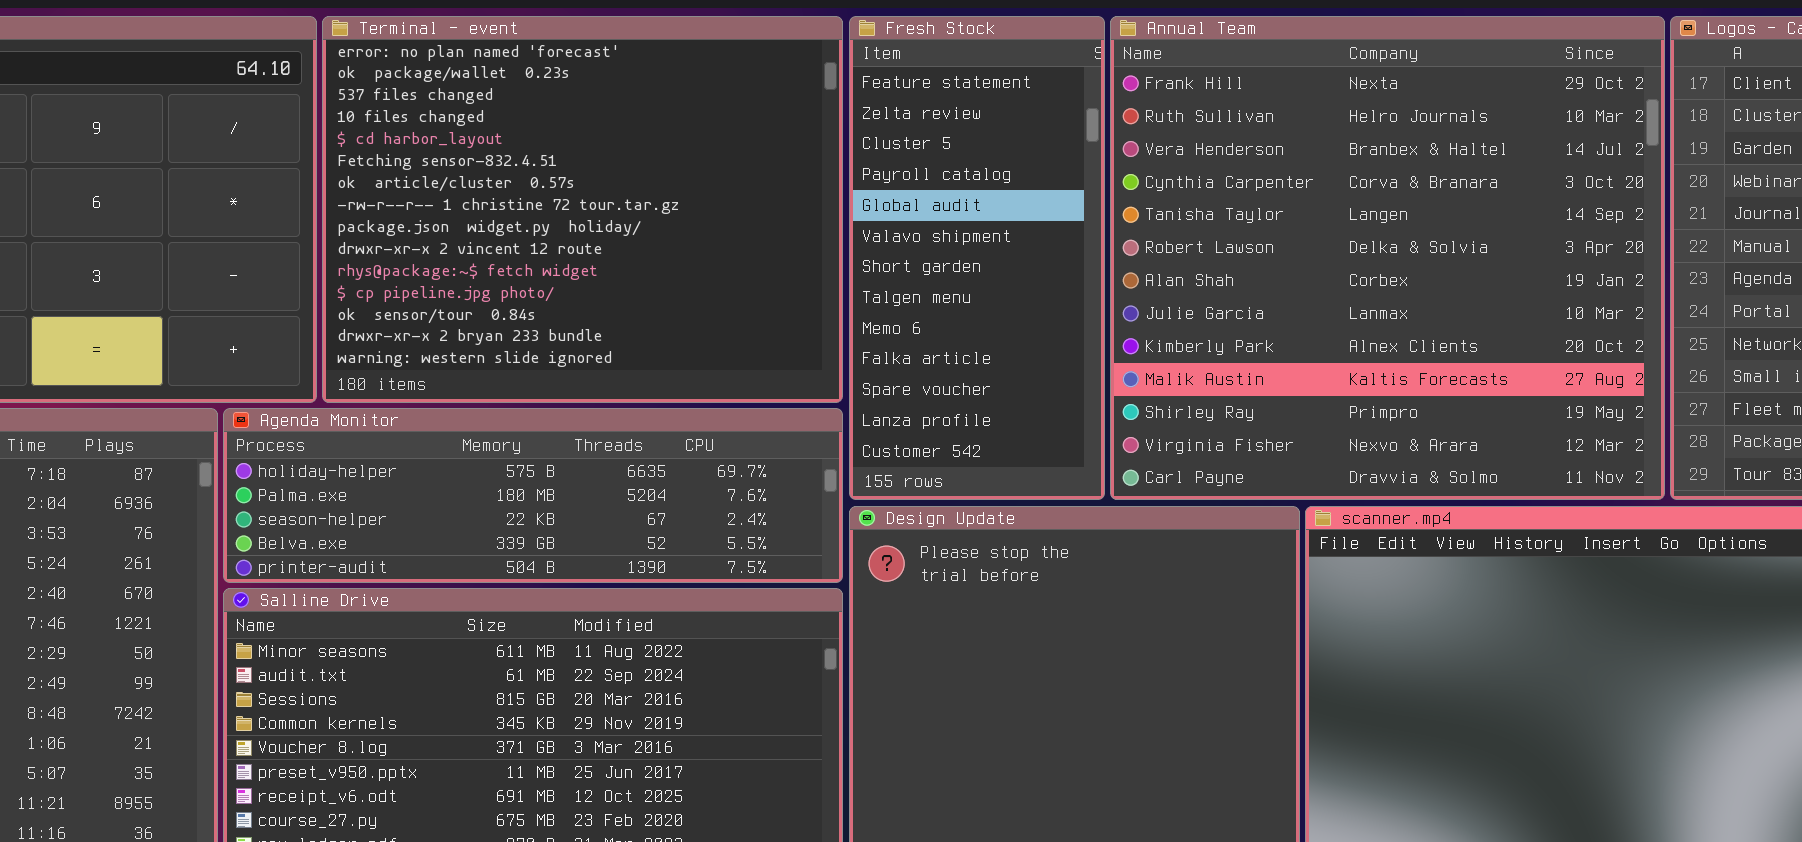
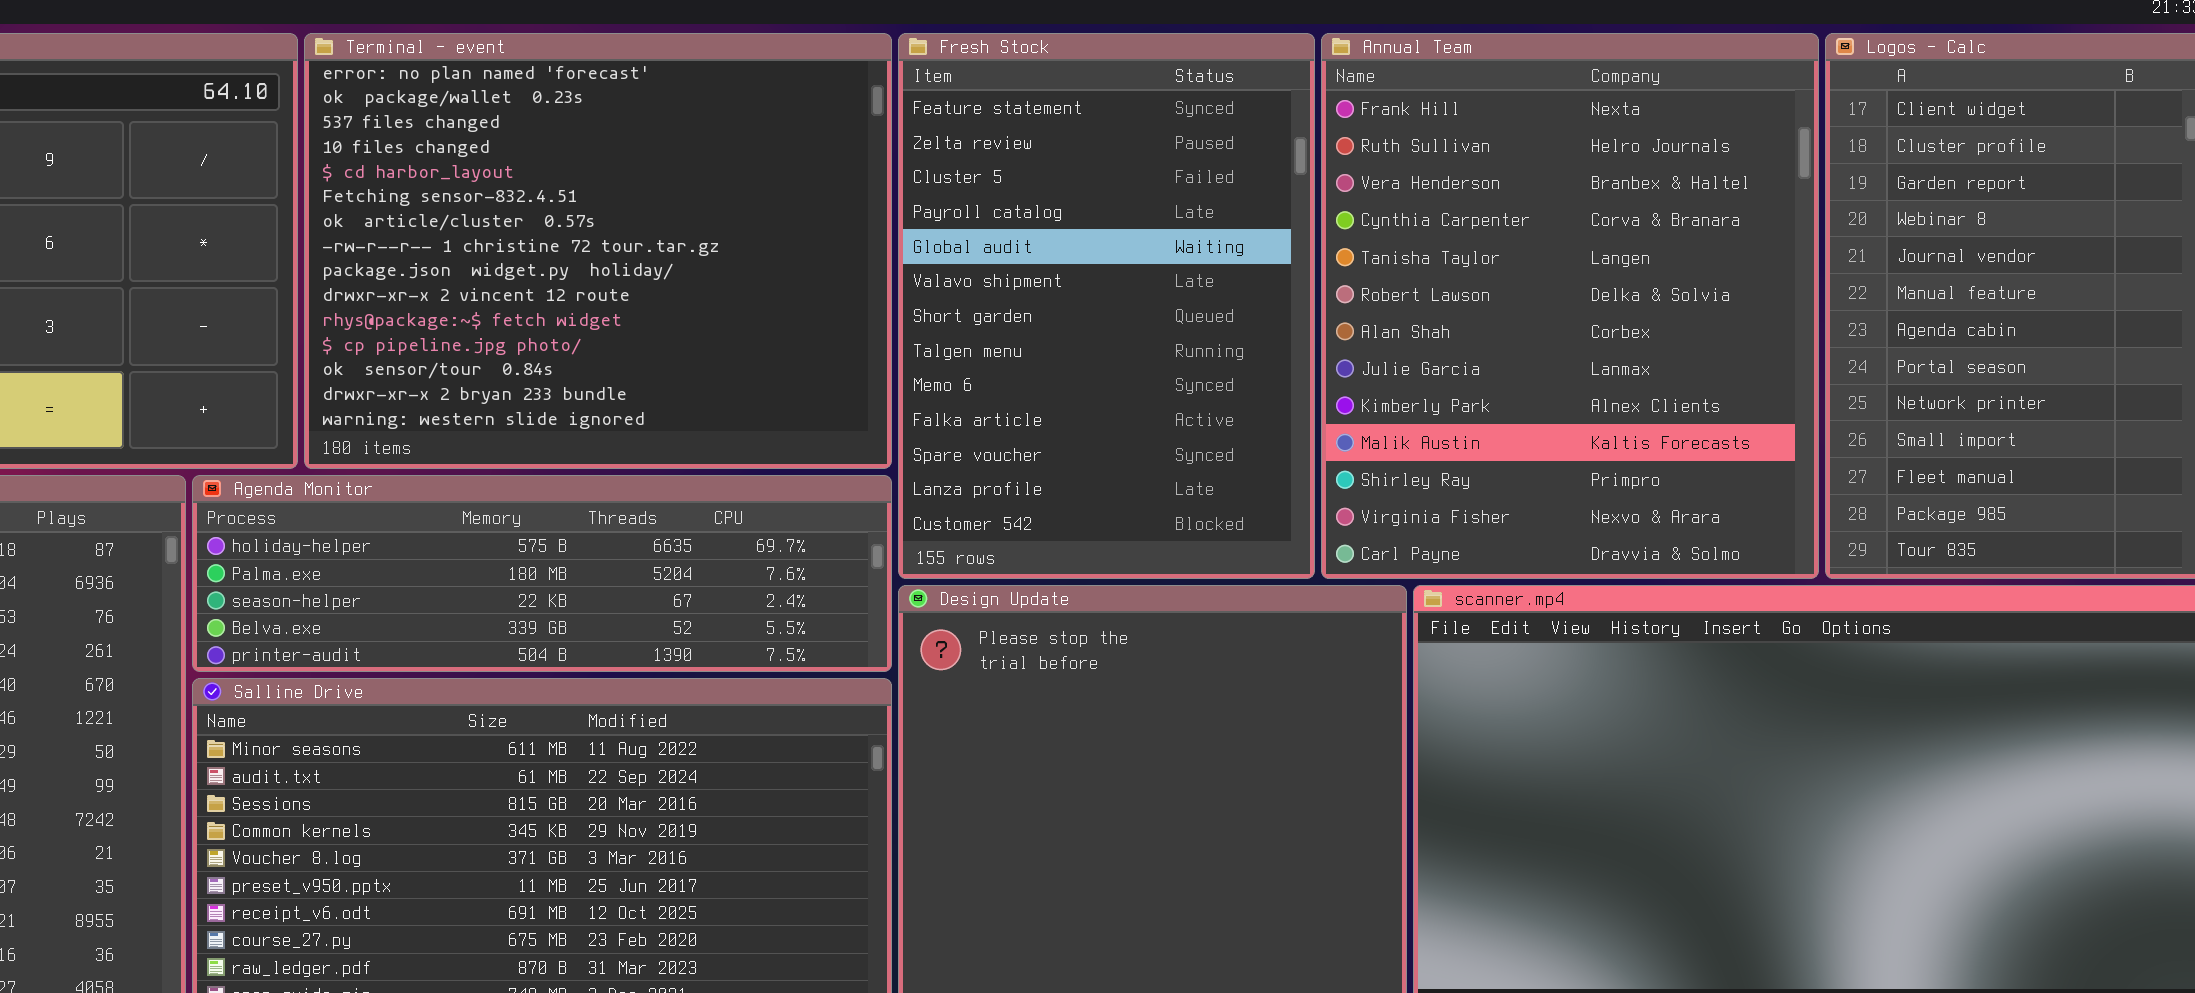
Fresh Stock: [849,16,1105,500] -> [898,33,1315,579], resized
Annual Team: [1110,16,1665,500] -> [1321,33,1819,579], resized

